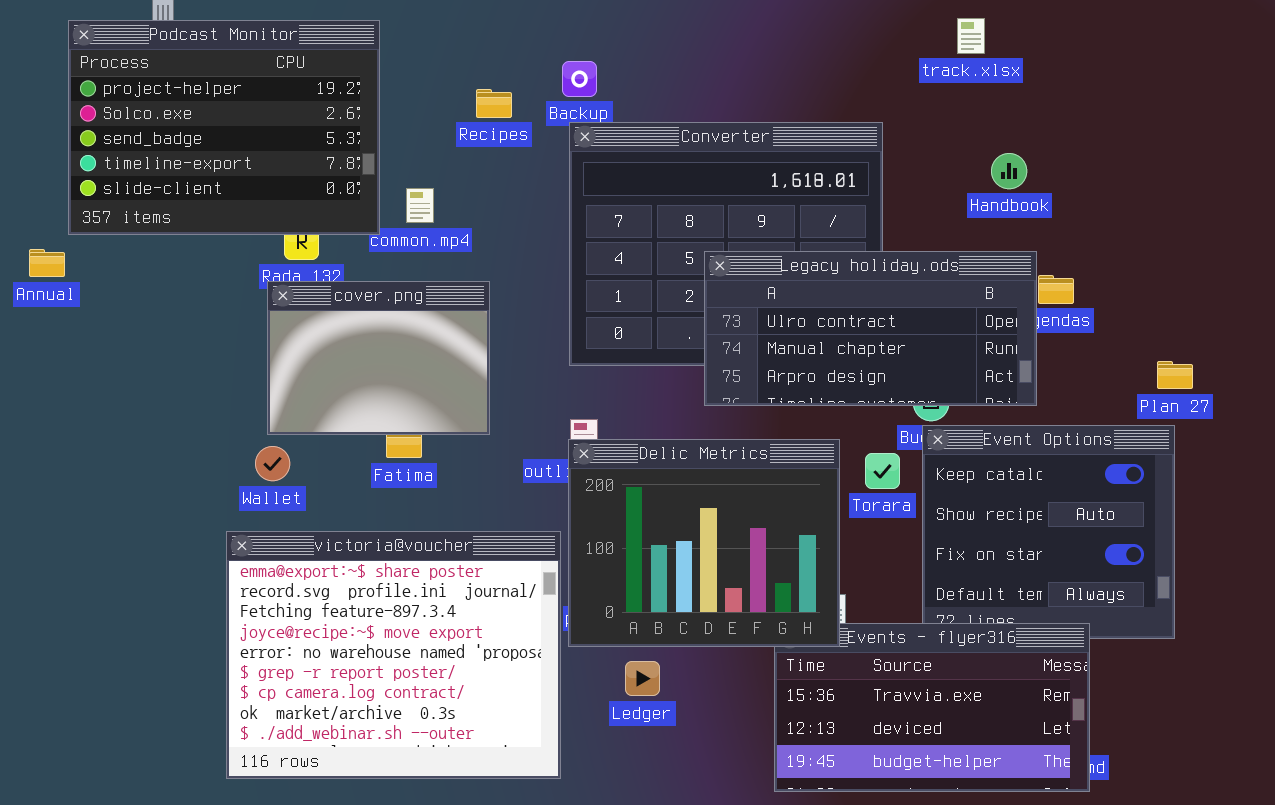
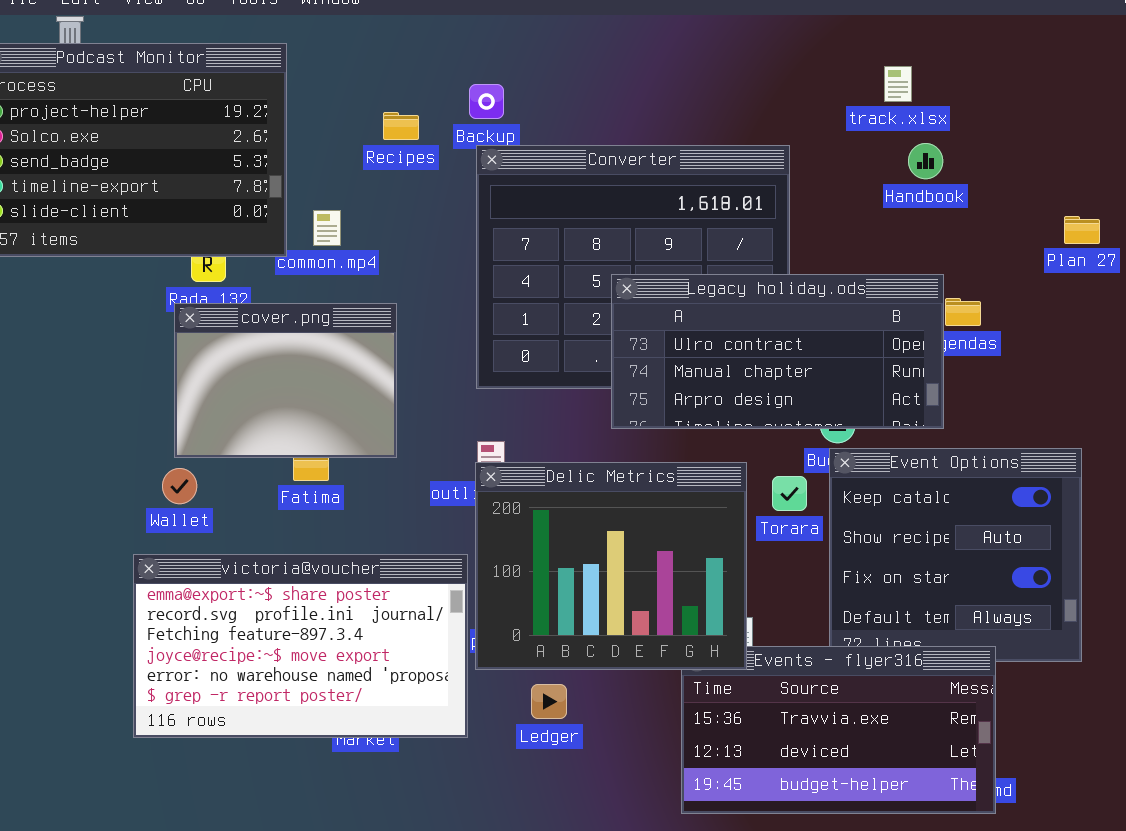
track.xlsx: [957,18,985,54] -> [884,66,912,102], moved
Handbook: [991,153,1027,189] -> [908,143,943,179], moved
Plan 27: [1157,361,1193,389] -> [1064,216,1100,244], moved
victoria@voucher: [226,531,561,779] -> [133,554,468,738], resized

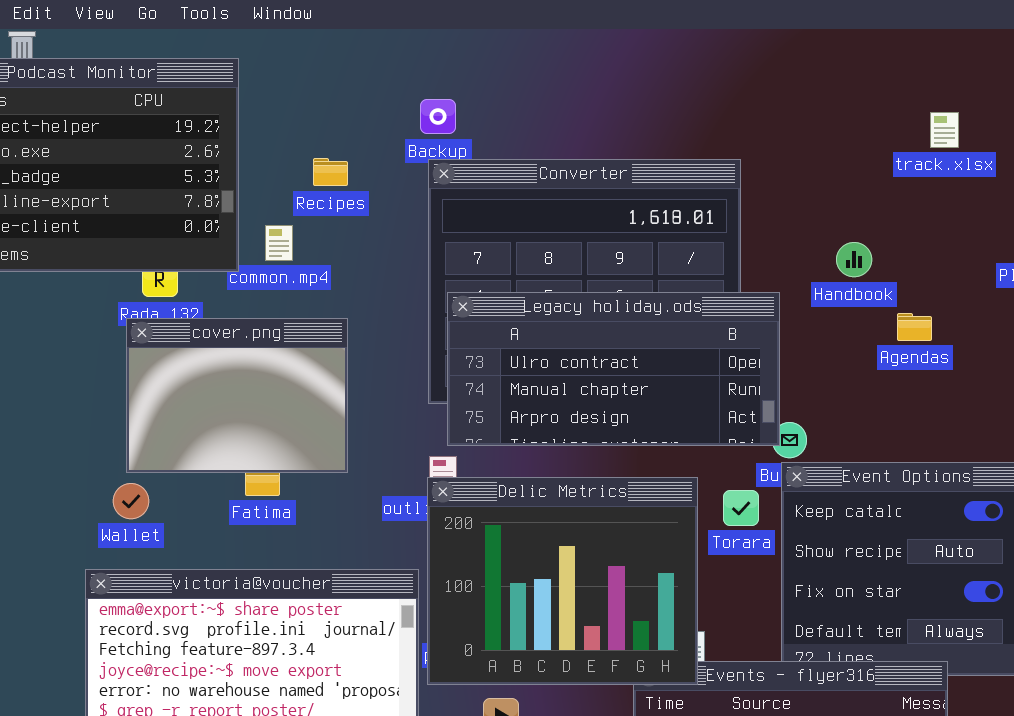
track.xlsx: [884,66,912,102] -> [930,112,959,148], moved
Recipes: [383,112,419,140] -> [313,158,348,186], moved
Handbook: [908,143,943,179] -> [836,242,872,277], moved
Legacy holiday.ods: [611,274,944,429] -> [447,292,780,446], moved

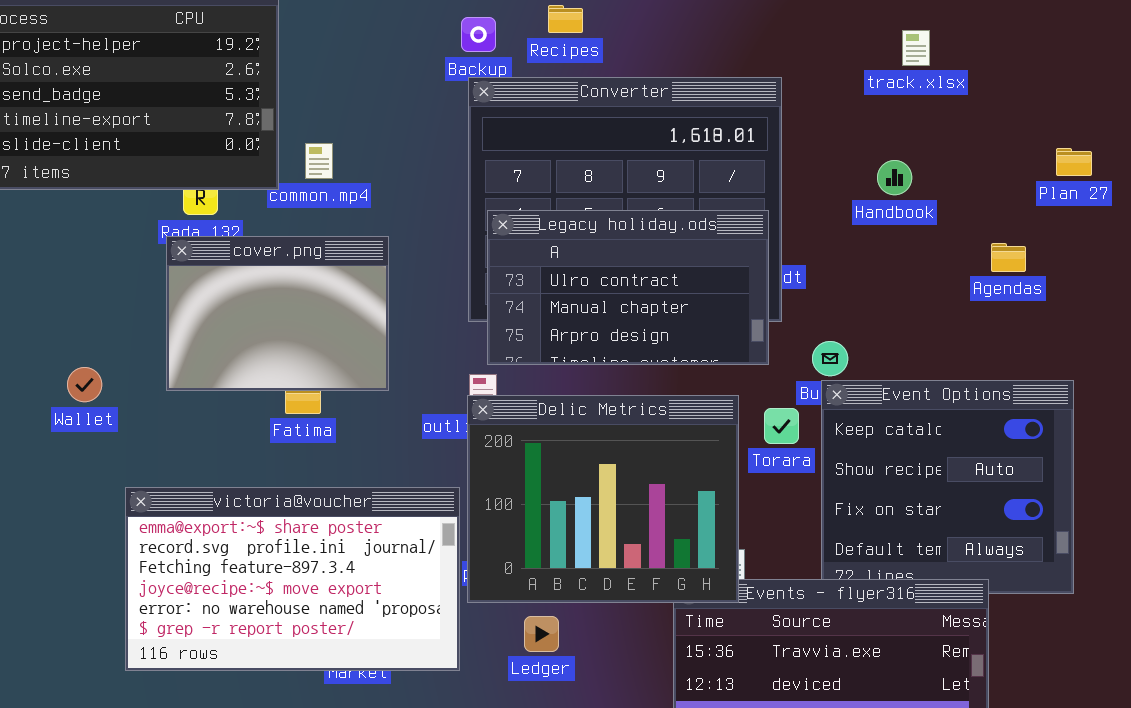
track.xlsx: [930,112,959,148] -> [902,30,930,66], moved
Recipes: [313,158,348,186] -> [548,5,583,33], moved
Legacy holiday.ods: [447,292,780,446] -> [487,210,769,365], resized
Agendas: [897,313,932,341] -> [991,243,1026,272], moved
Wallet: [113,483,149,519] -> [67,367,102,402], moved

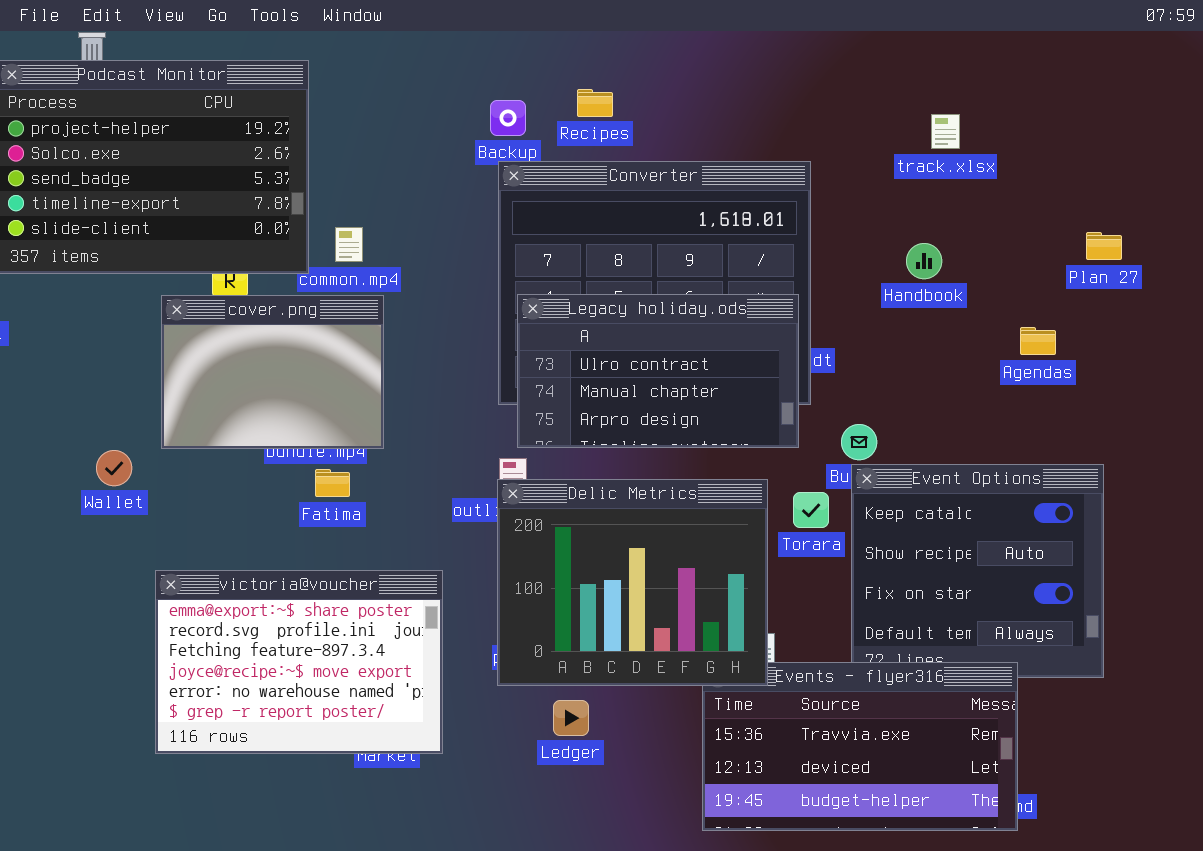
cover.png: [166,236,389,391] -> [161,295,384,449], moved
victoria@voucher: [125,487,460,671] -> [155,570,443,754], resized

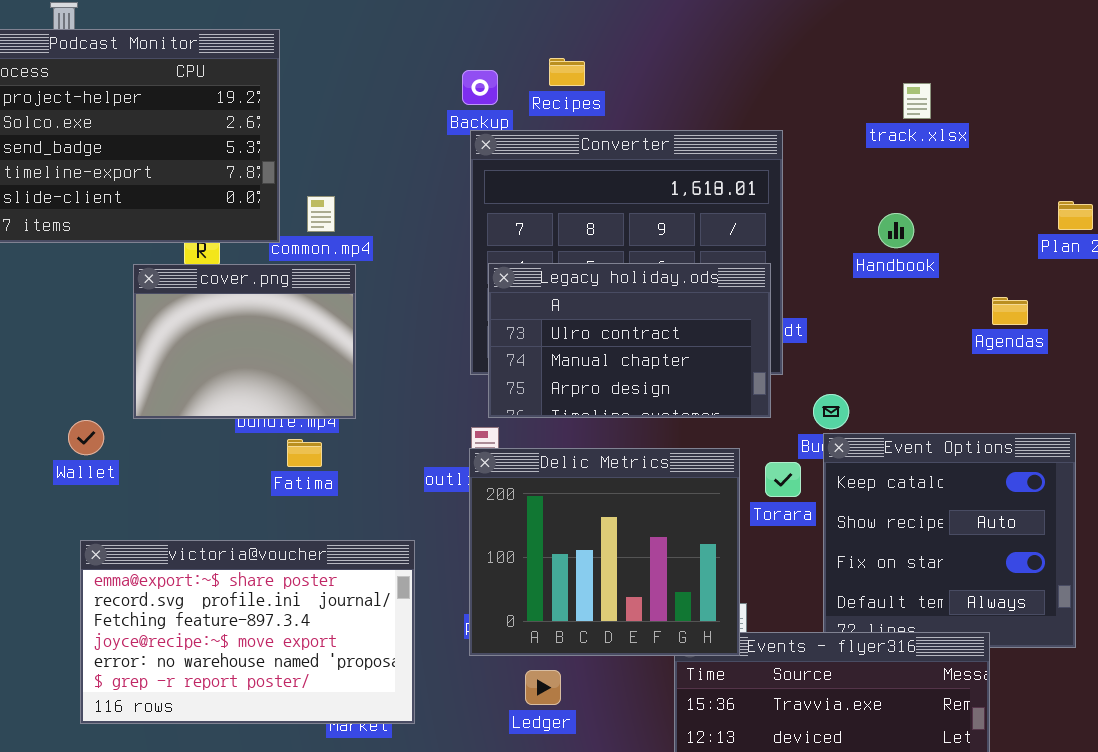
victoria@voucher: [155,570,443,754] -> [80,540,415,724], resized

